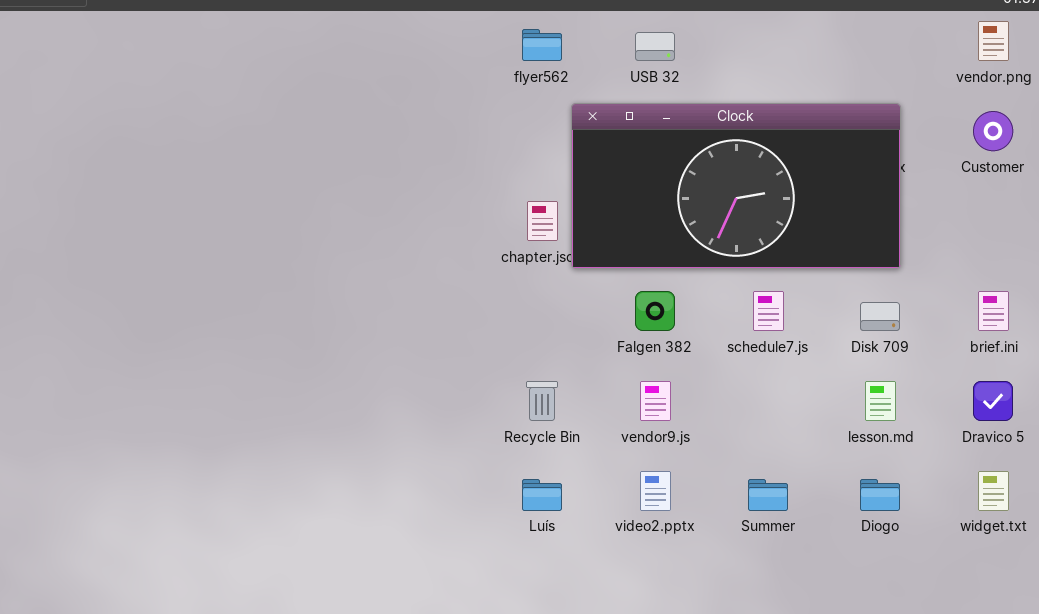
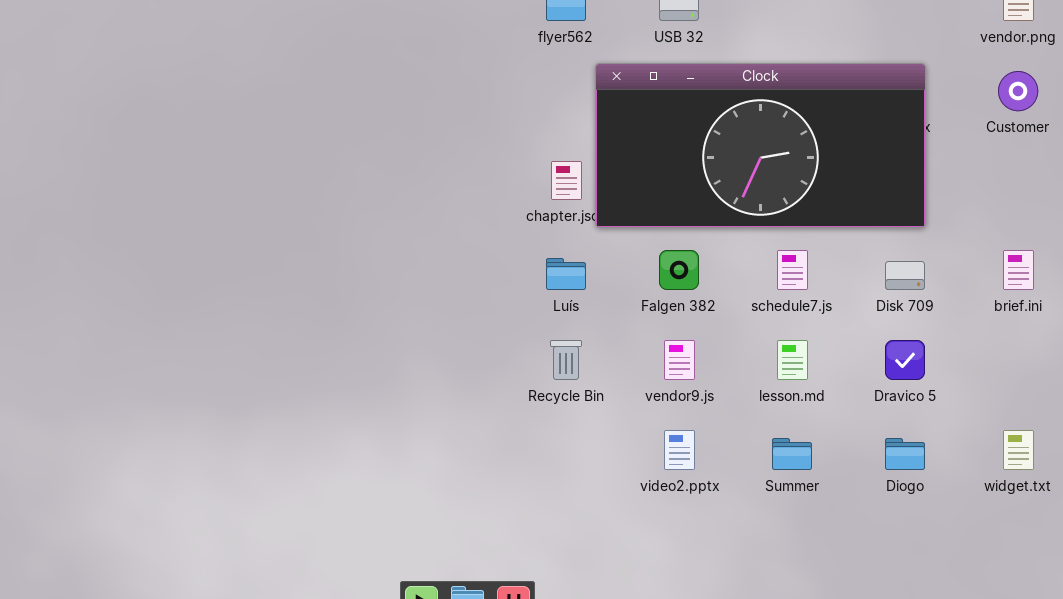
lesson.md: [865,381,896,421] -> [777,340,808,380], moved
Dravico 5: [973,381,1013,421] -> [885,340,925,380], moved
Luís: [522,479,562,511] -> [546,258,586,290], moved

